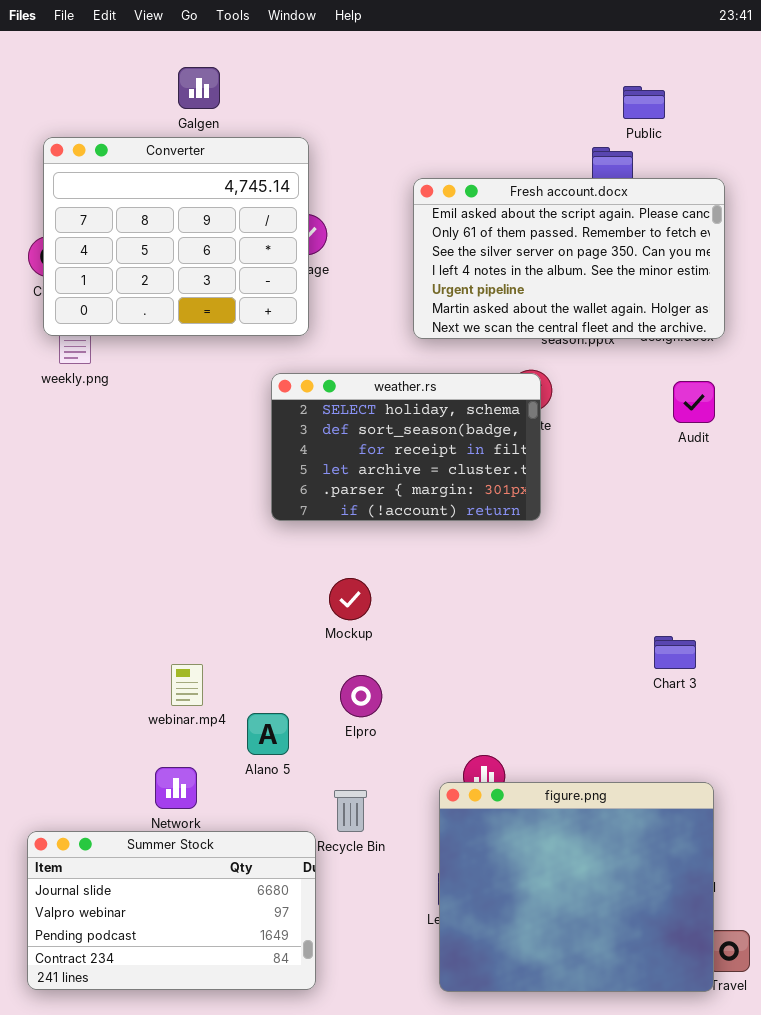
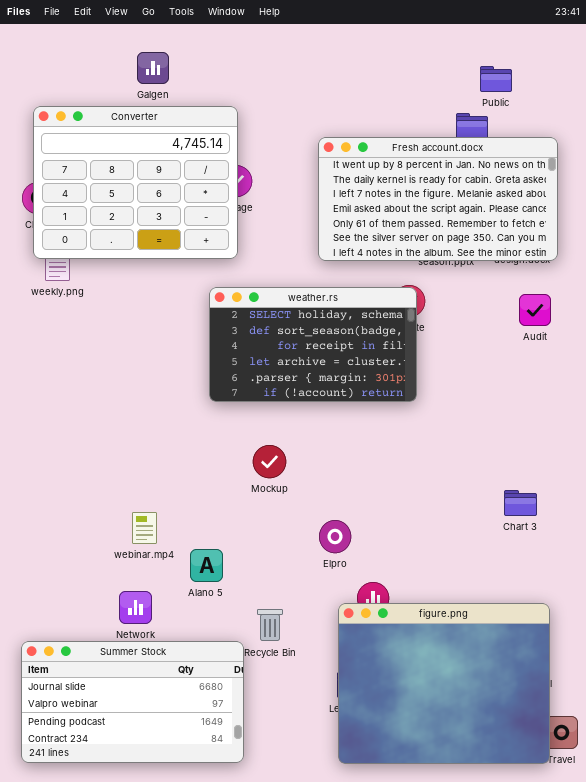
Fresh account.docx: [413,178,725,339] -> [318,137,558,261], scrolled up 3 rows
Elpro: [340,675,382,717] -> [319,520,351,553], moved

